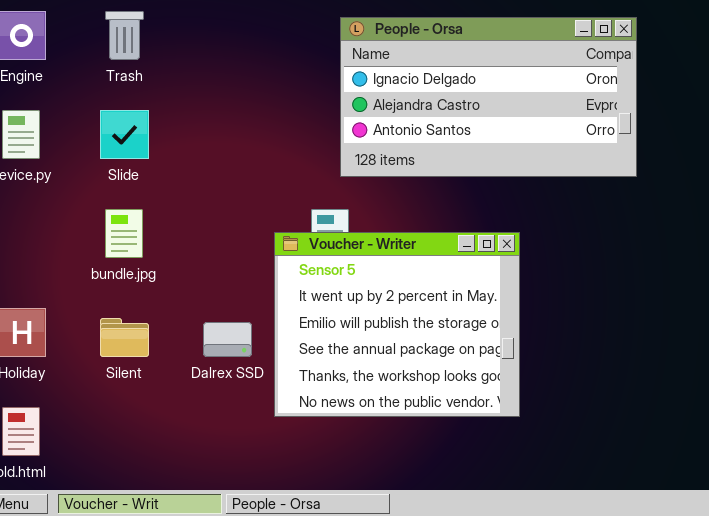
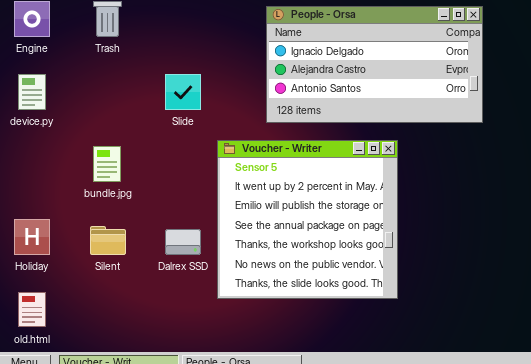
Slide: [100,110,149,159] -> [165,74,201,110], moved
Voucher - Writer: [274,232,520,417] -> [217,140,398,299], resized

